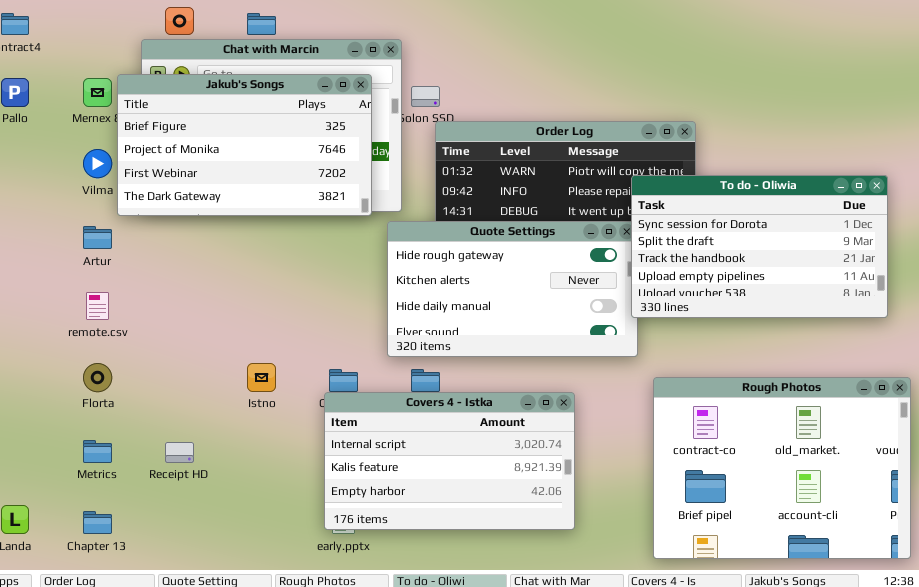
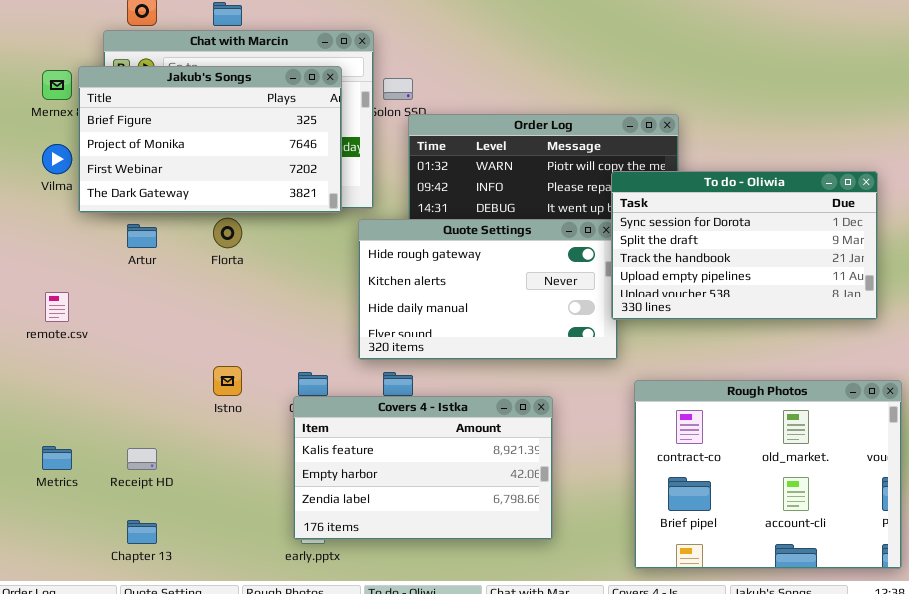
Artur: [83,226,112,249] -> [127,224,157,248], moved
Florta: [83,363,112,392] -> [213,218,242,248], moved
Covers 4 - Istka: [324,392,575,530] -> [293,396,553,540], scrolled down 1 row
Chapter 13: [83,511,112,534] -> [127,520,157,544], moved

